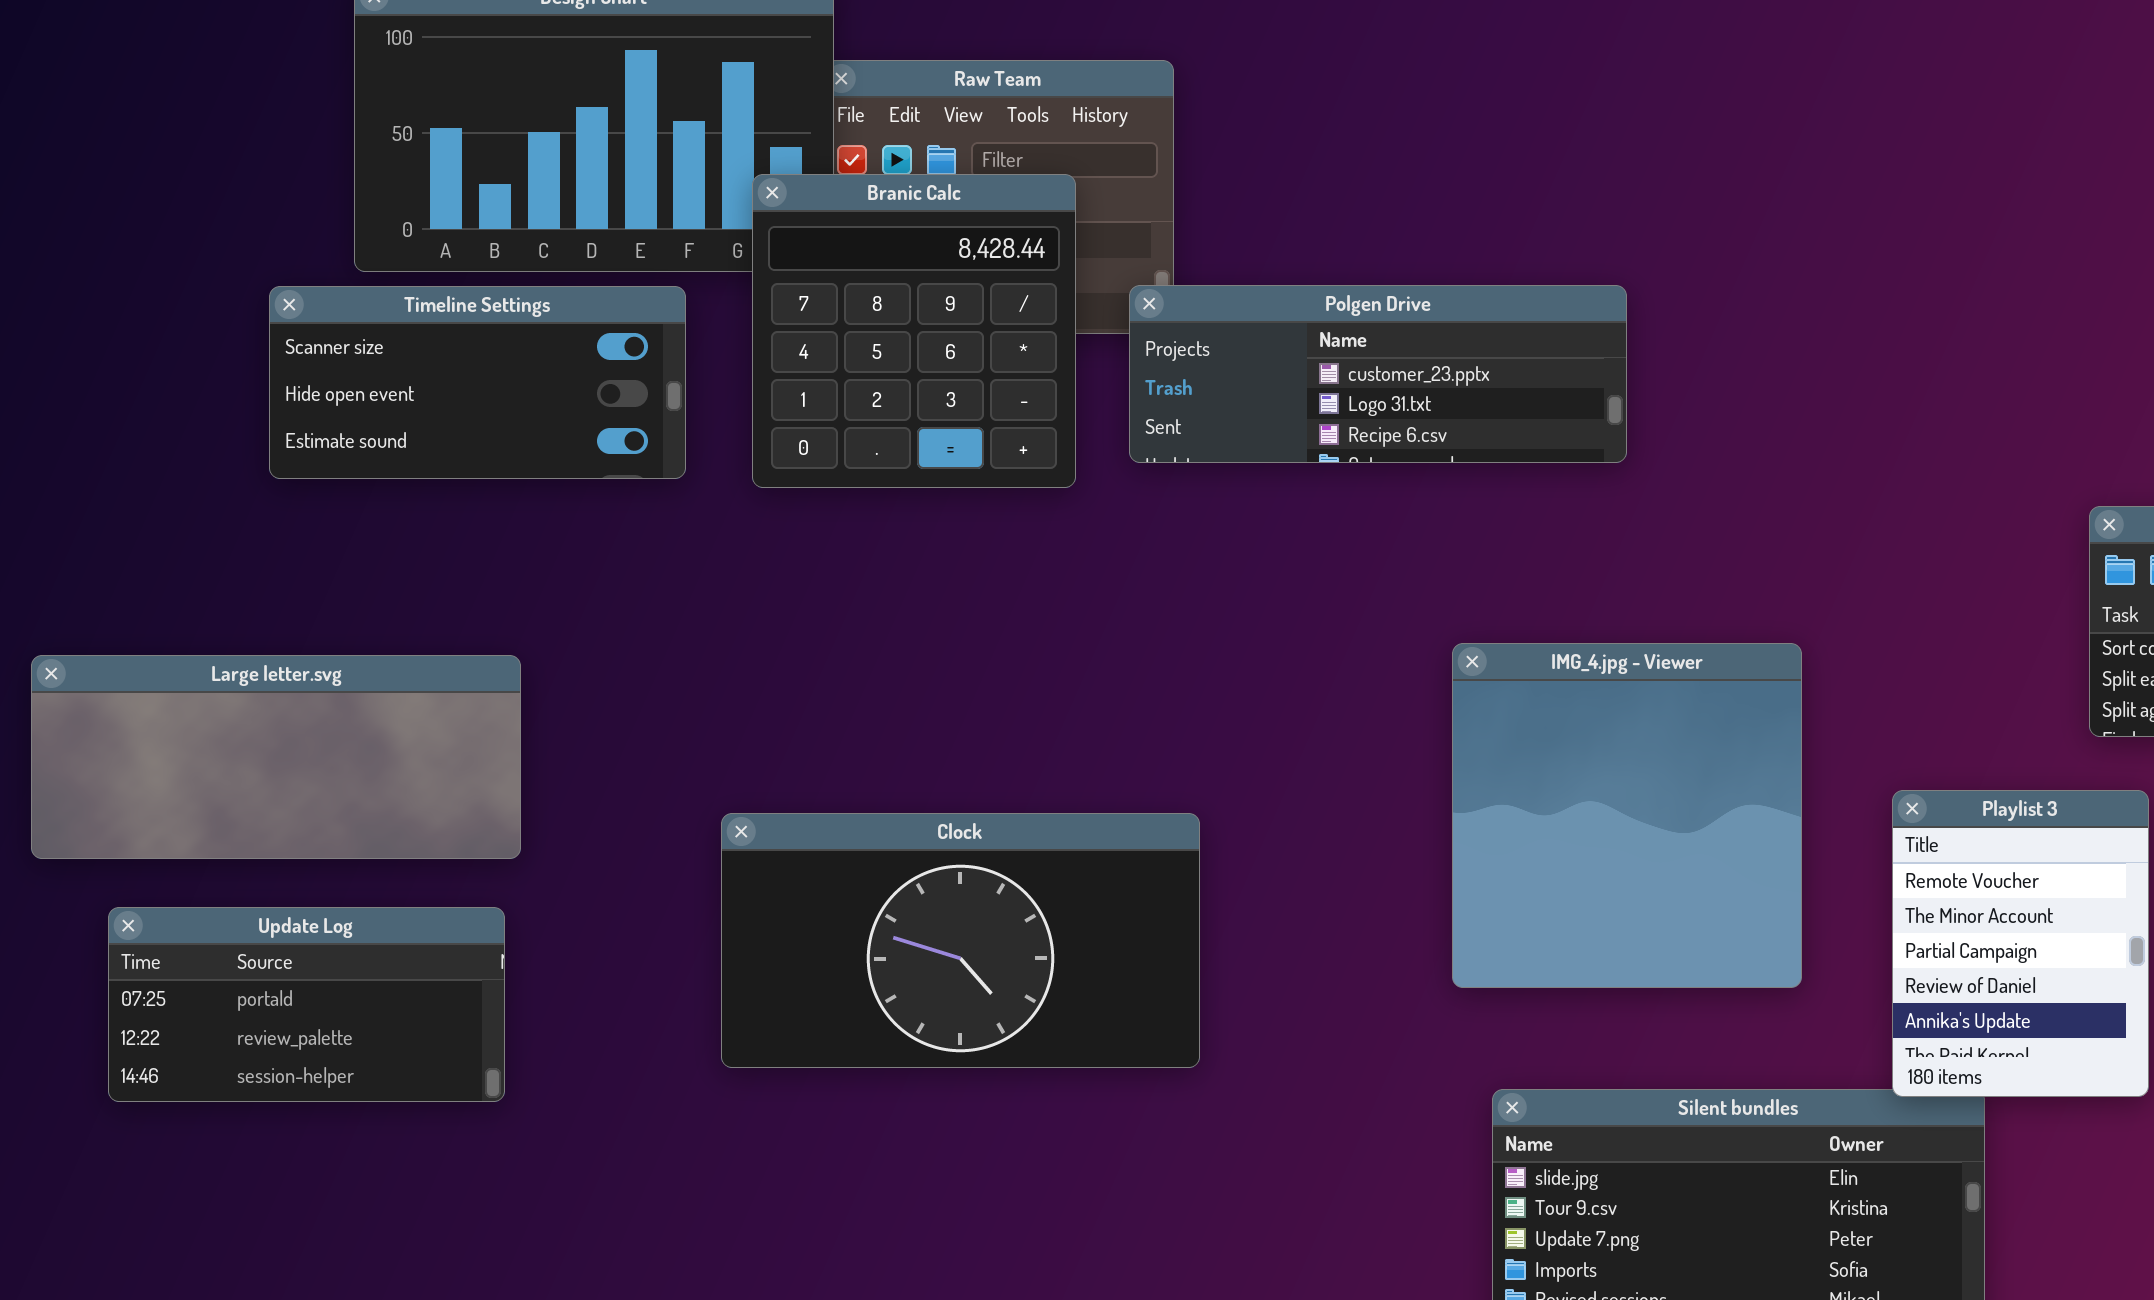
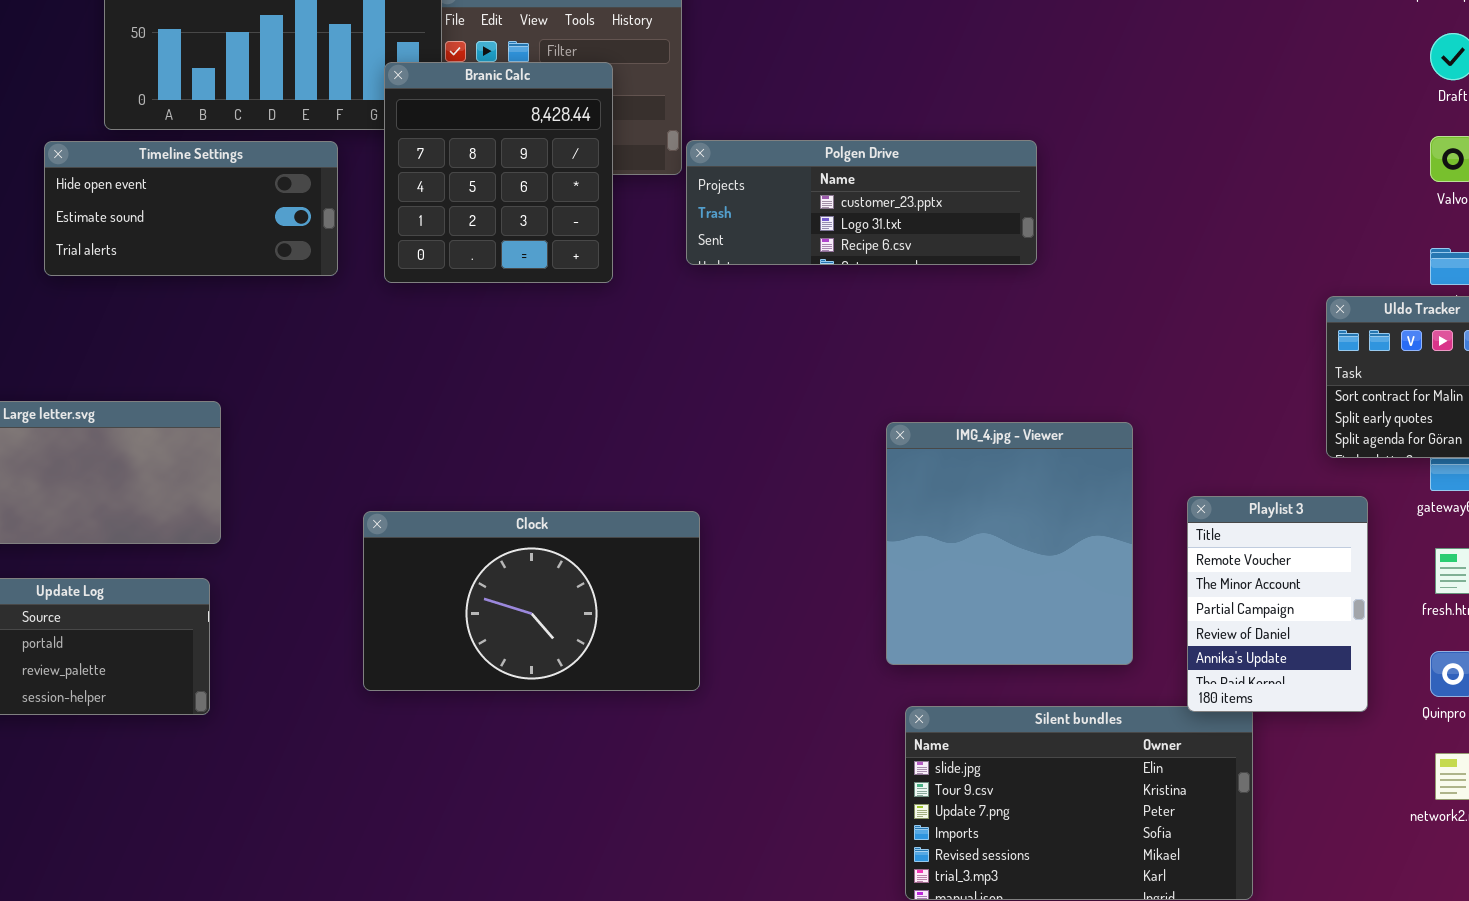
Polgen Drive: [1129,285,1627,463] -> [686,140,1037,265], moved
Timeline Settings: [269,286,686,479] -> [44,141,338,276], scrolled down 1 row
IMG_4.jpg - Viewer: [1452,643,1802,988] -> [886,422,1133,665], moved

